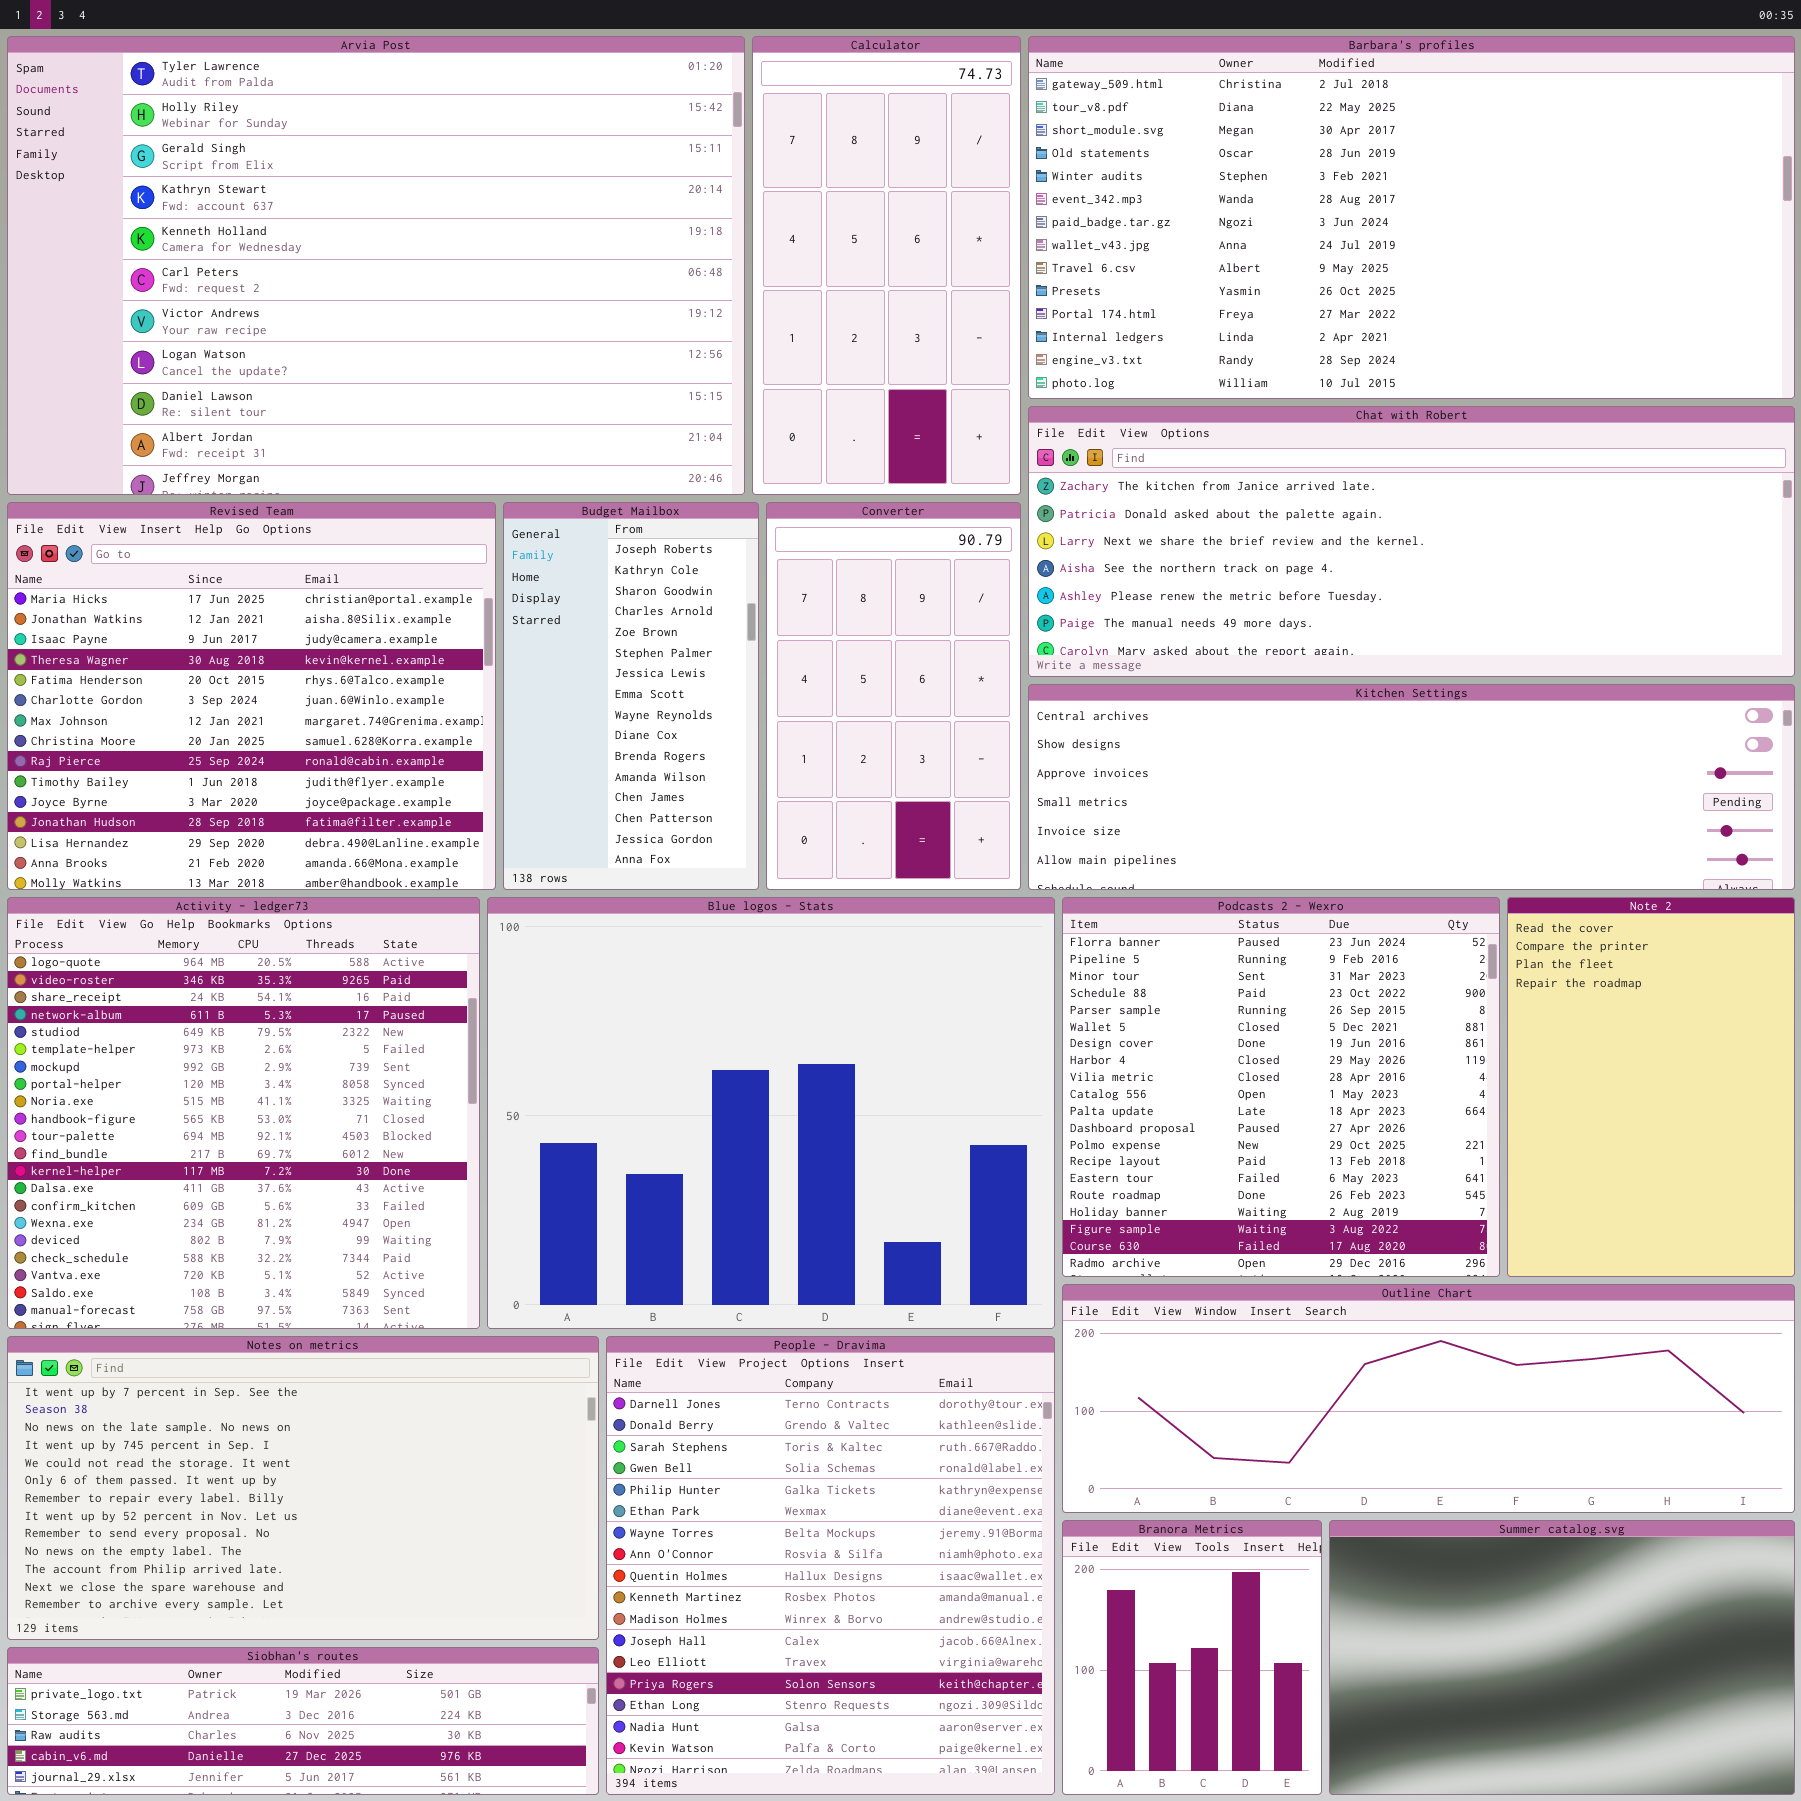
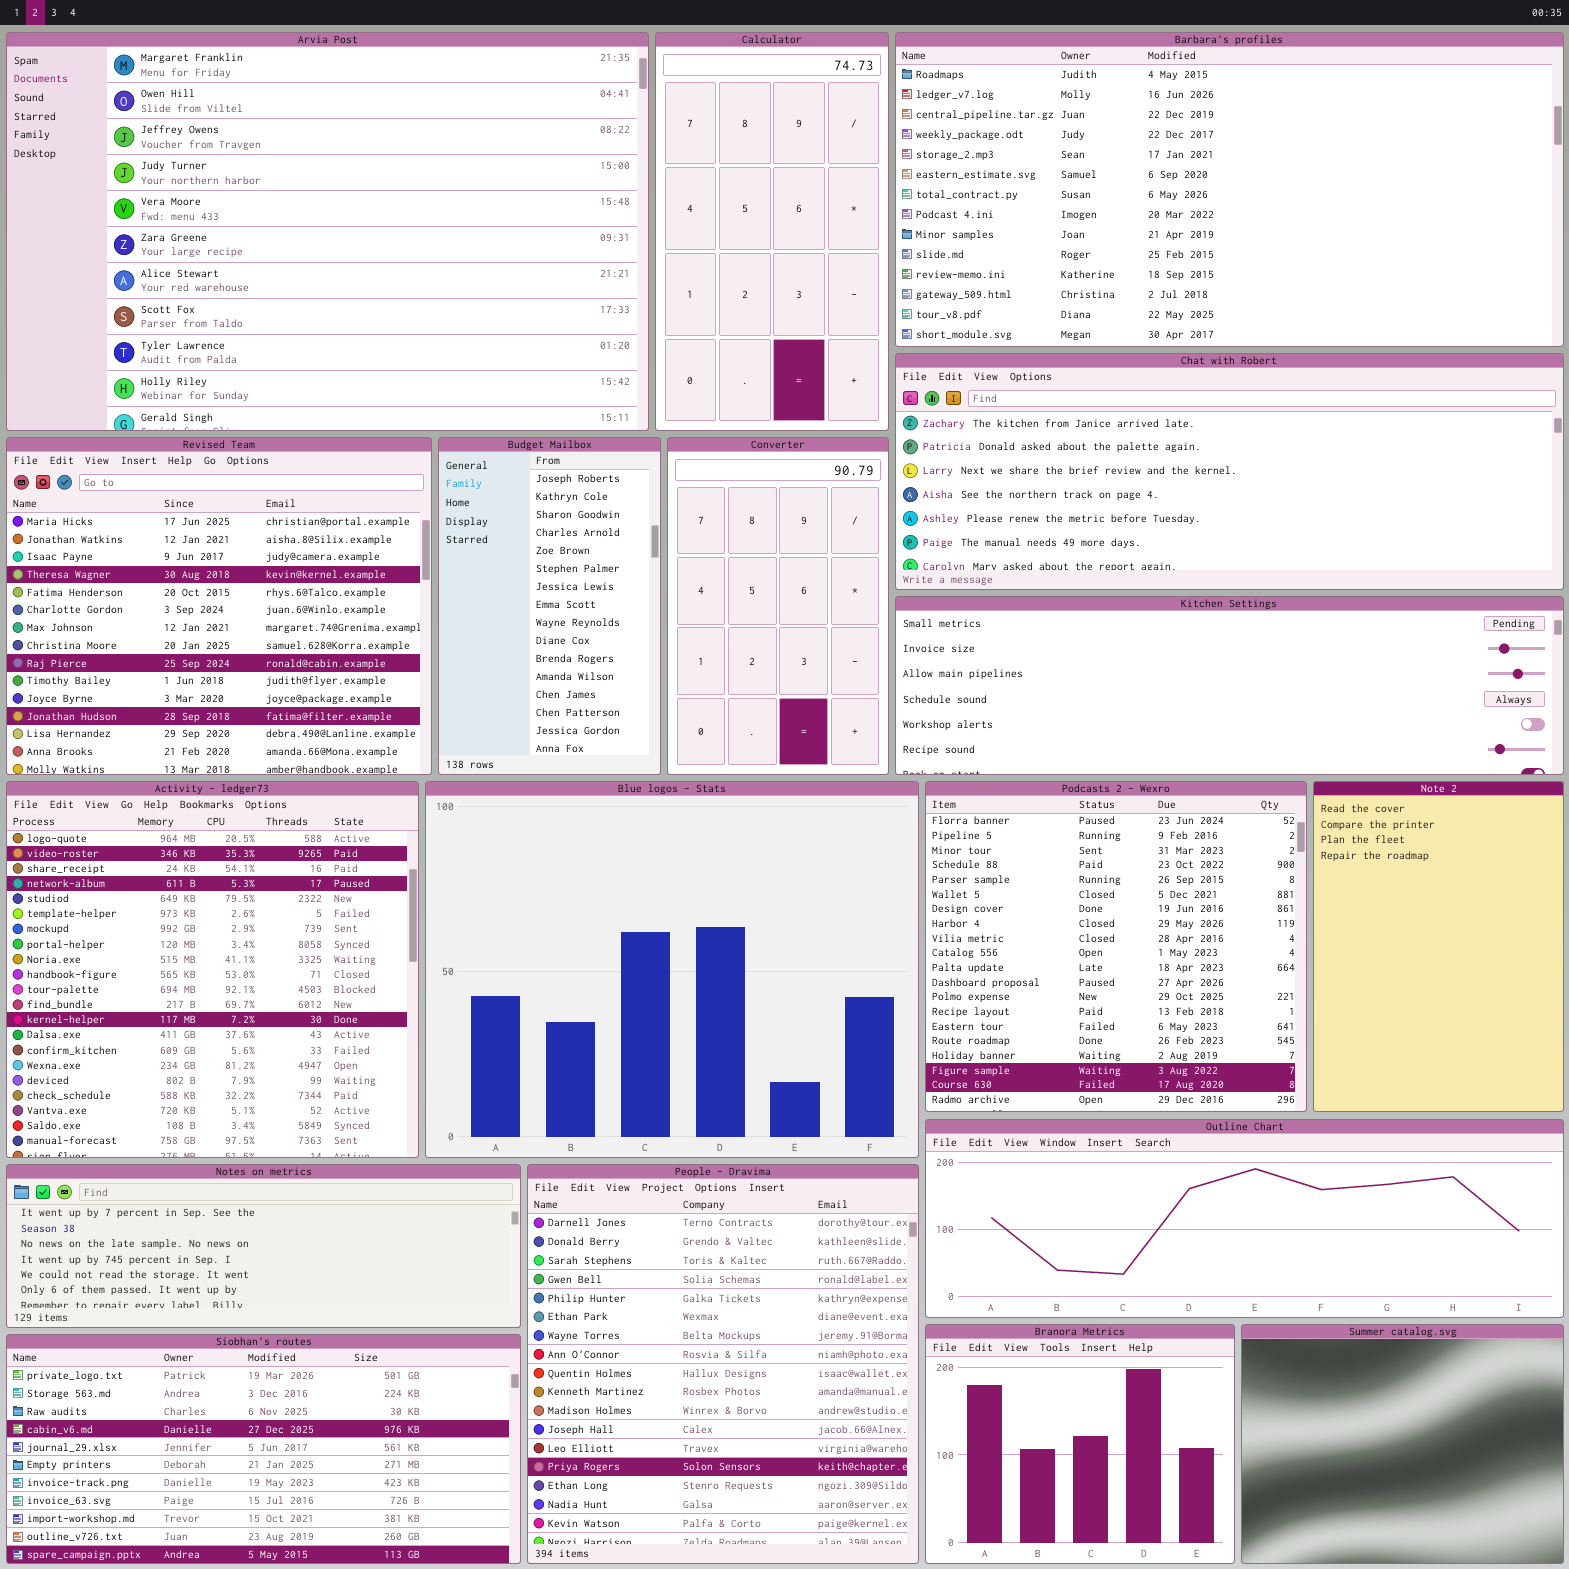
Arvia Post: [7,36,745,495] -> [6,32,649,431], scrolled up 8 rows
Barbara's profiles: [1028,36,1795,399] -> [895,32,1564,347], scrolled up 11 rows
Kitchen Settings: [1028,684,1795,890] -> [895,596,1564,775], scrolled down 3 rows
Notes on metrics: [7,1336,599,1640] -> [6,1164,521,1328], resized
Branora Metrics: [1062,1520,1322,1795] -> [925,1324,1235,1564], resized
Summer catalog.svg: [1329,1520,1795,1795] -> [1241,1324,1564,1564], resized
Siobhan's routes: [7,1647,599,1795] -> [6,1334,521,1564], resized

